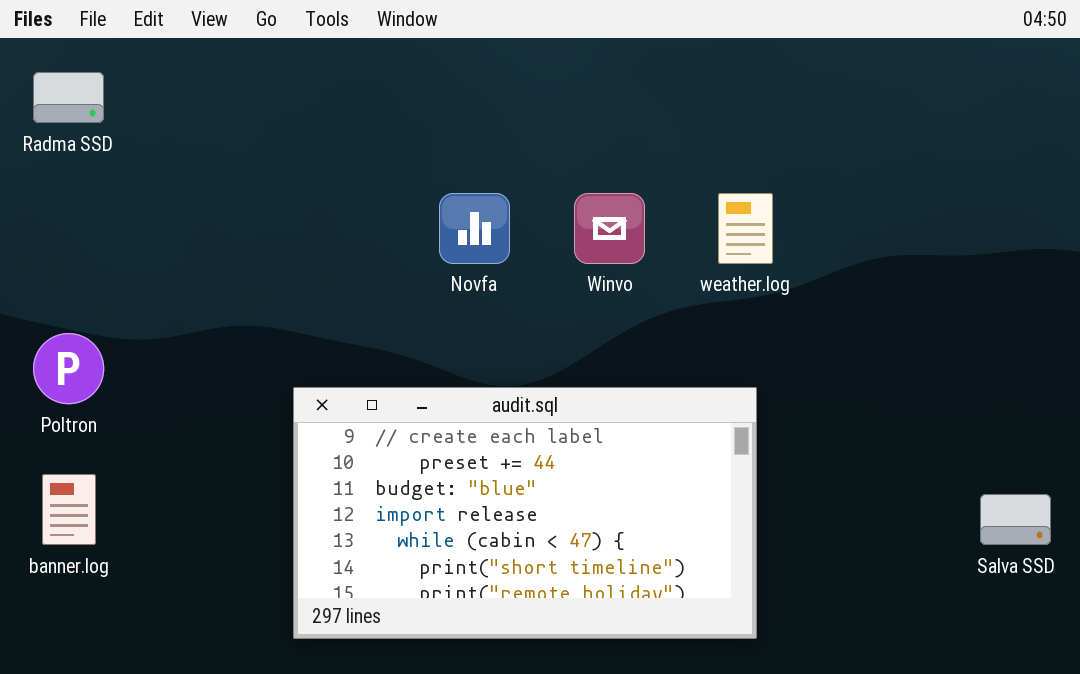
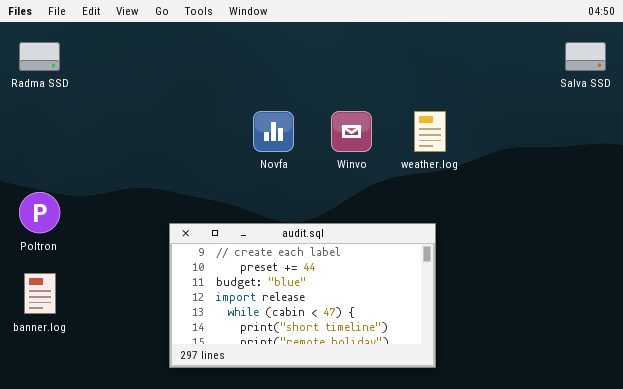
Salva SSD: [980,494,1051,545] -> [565,42,606,71], moved

